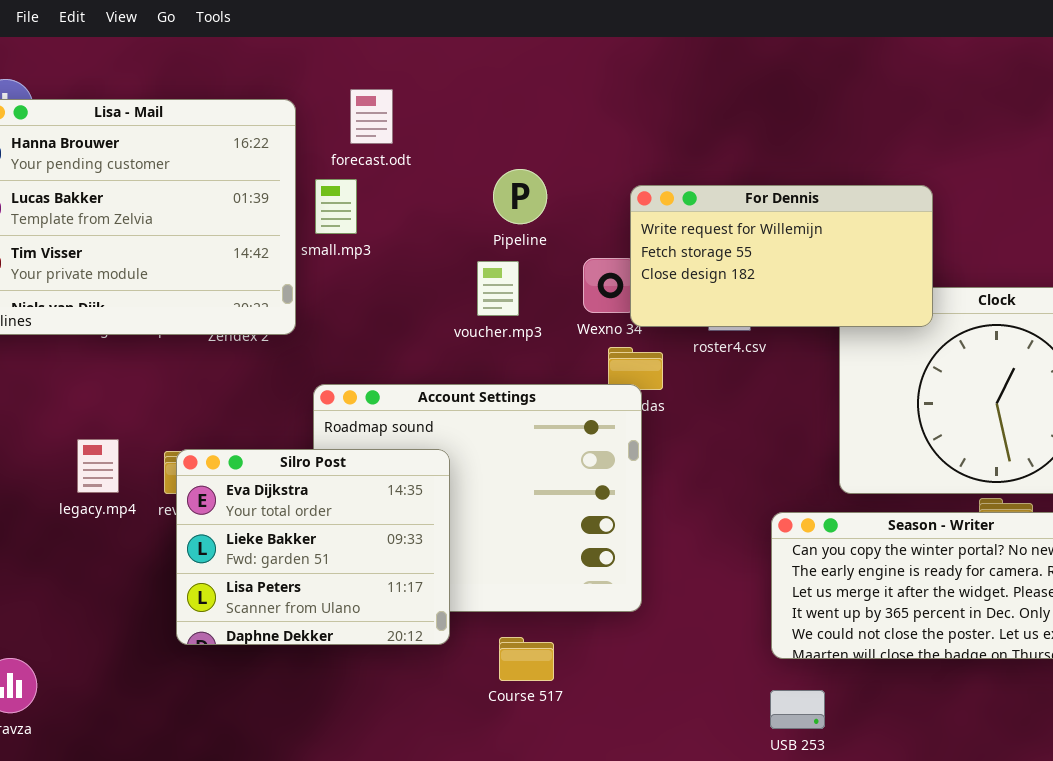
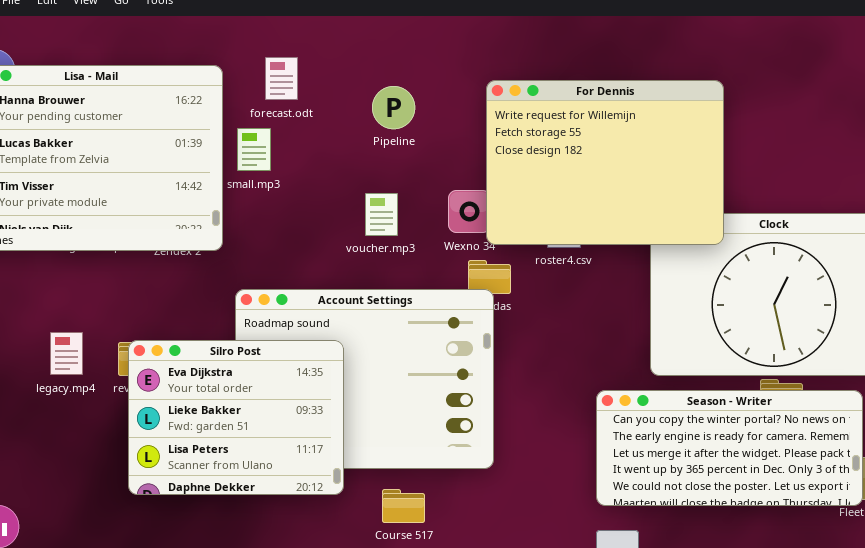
Pipeline: [493,169,547,224] -> [372,86,415,129], moved
For Dennis: [630,185,933,327] -> [486,80,724,245], resized

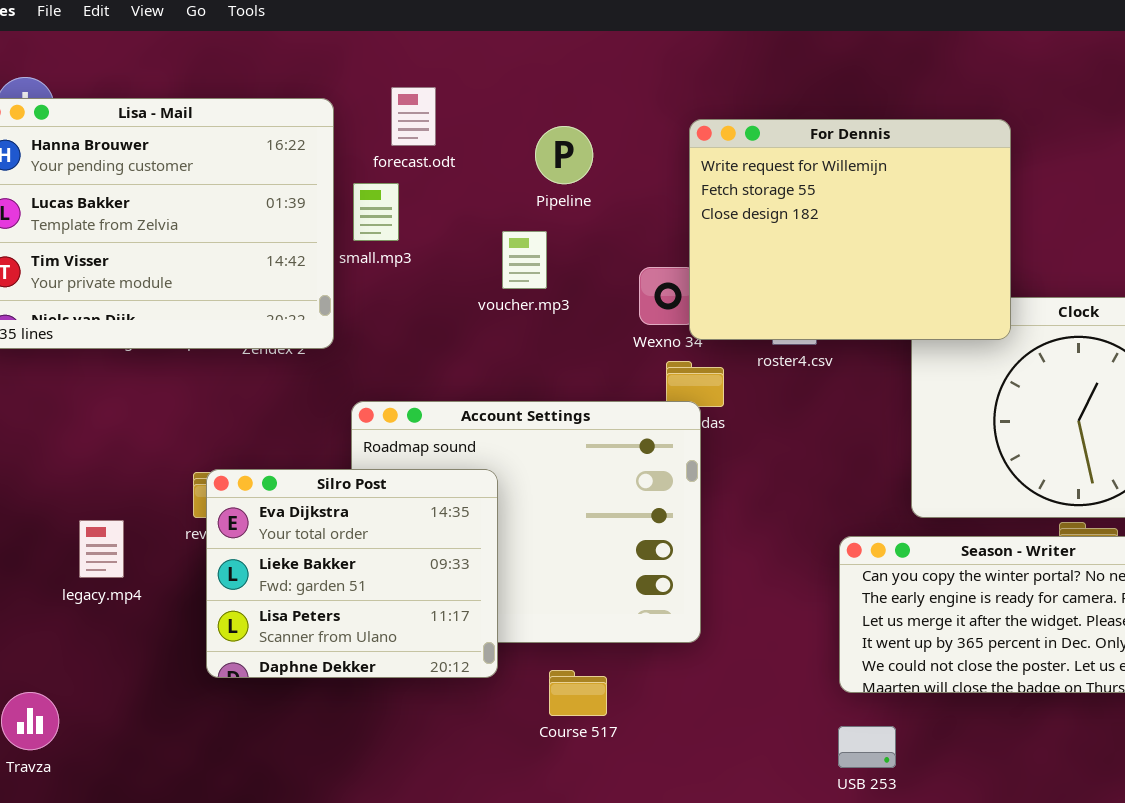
voucher.mp3: [365,193,398,236] -> [502,231,547,289], moved
legacy.mp4: [50,332,83,375] -> [79,520,124,578], moved

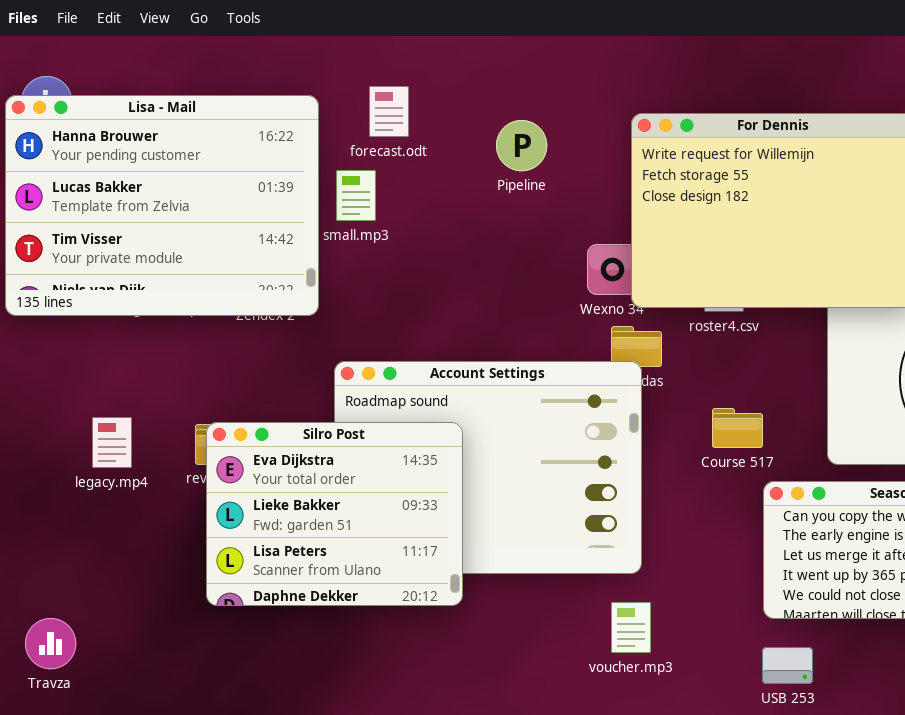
voucher.mp3: [502,231,547,289] -> [611,602,651,653], moved
legacy.mp4: [79,520,124,578] -> [92,417,132,468], moved
Course 517: [549,670,607,716] -> [712,408,763,448], moved

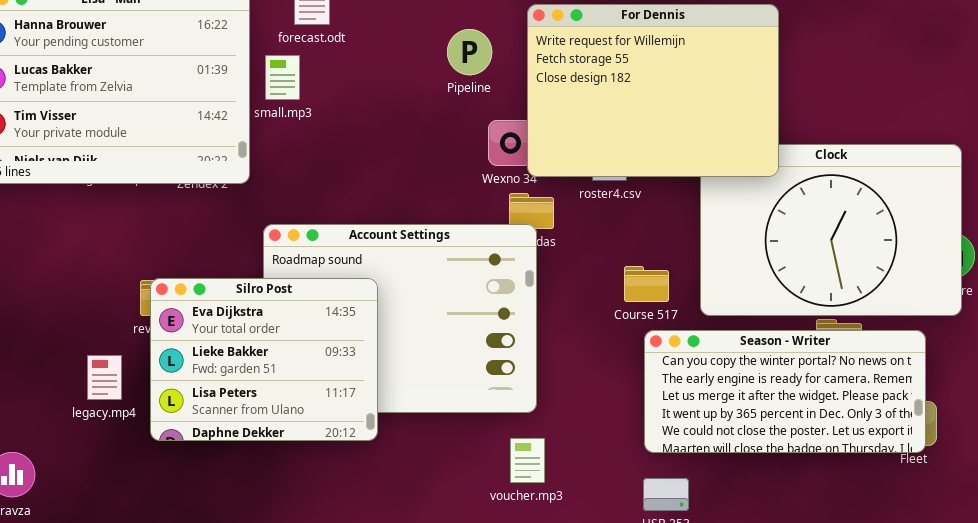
Pipeline: [496,120,547,171] -> [447,29,492,75], moved
Course 517: [712,408,763,448] -> [624,266,669,302], moved
legacy.mp4: [92,417,132,468] -> [87,355,122,400], moved

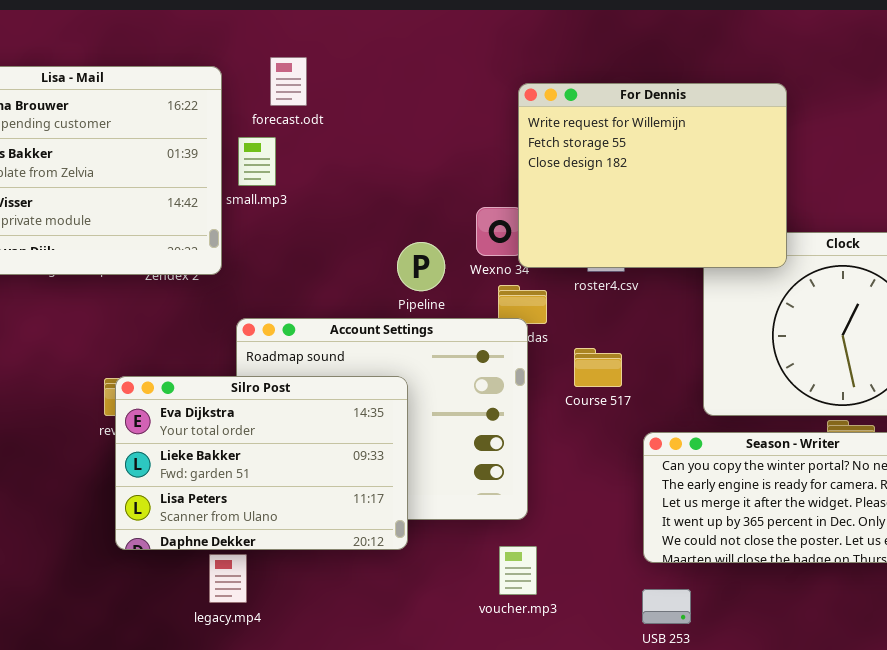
Pipeline: [447,29,492,75] -> [397,242,445,291], moved
Course 517: [624,266,669,302] -> [574,348,622,387], moved
Silro Post: [150,278,378,441] -> [115,376,408,550], resized
legacy.mp4: [87,355,122,400] -> [209,554,247,603], moved

